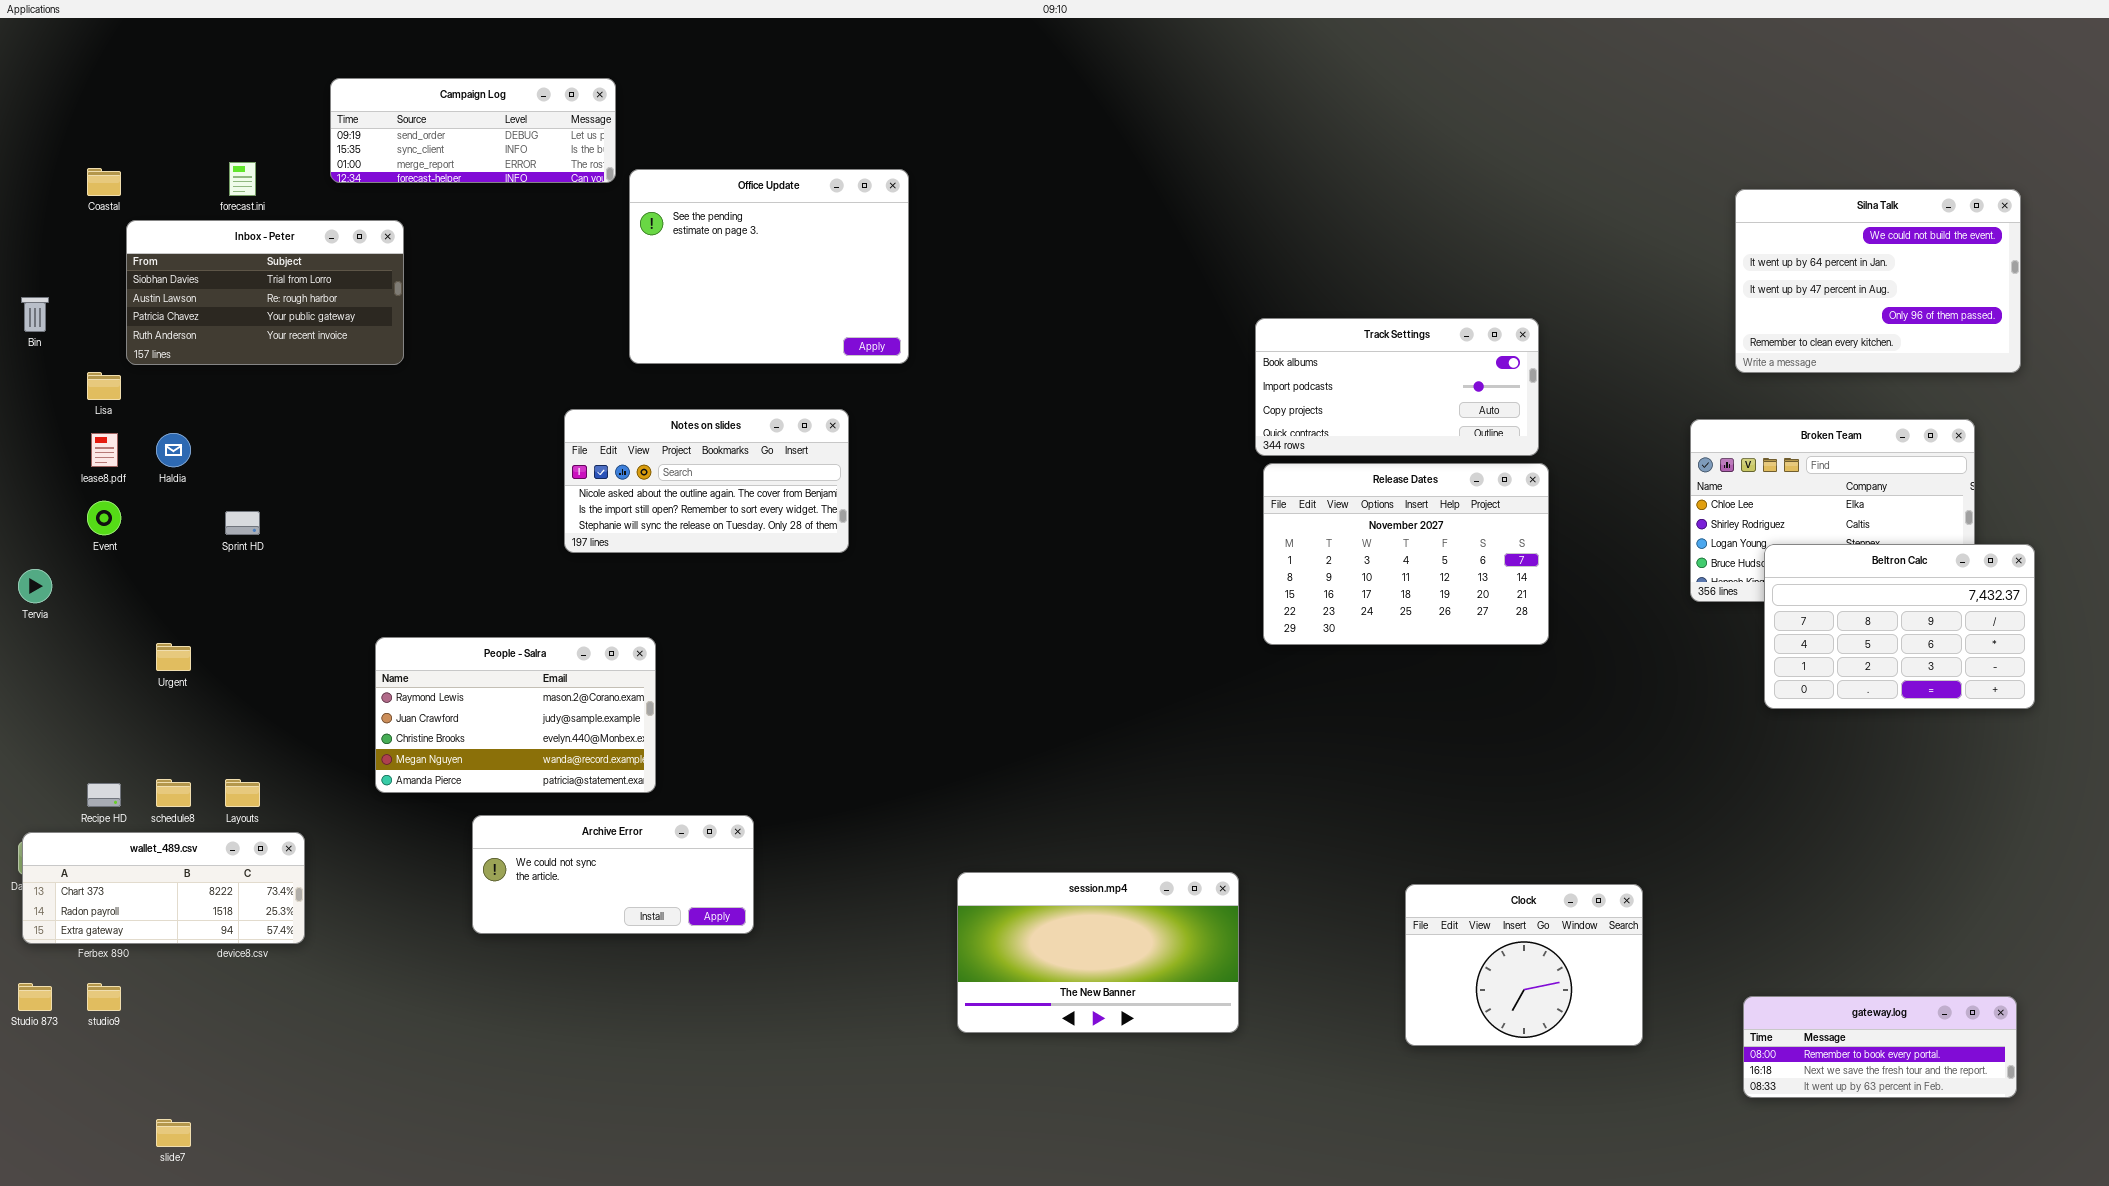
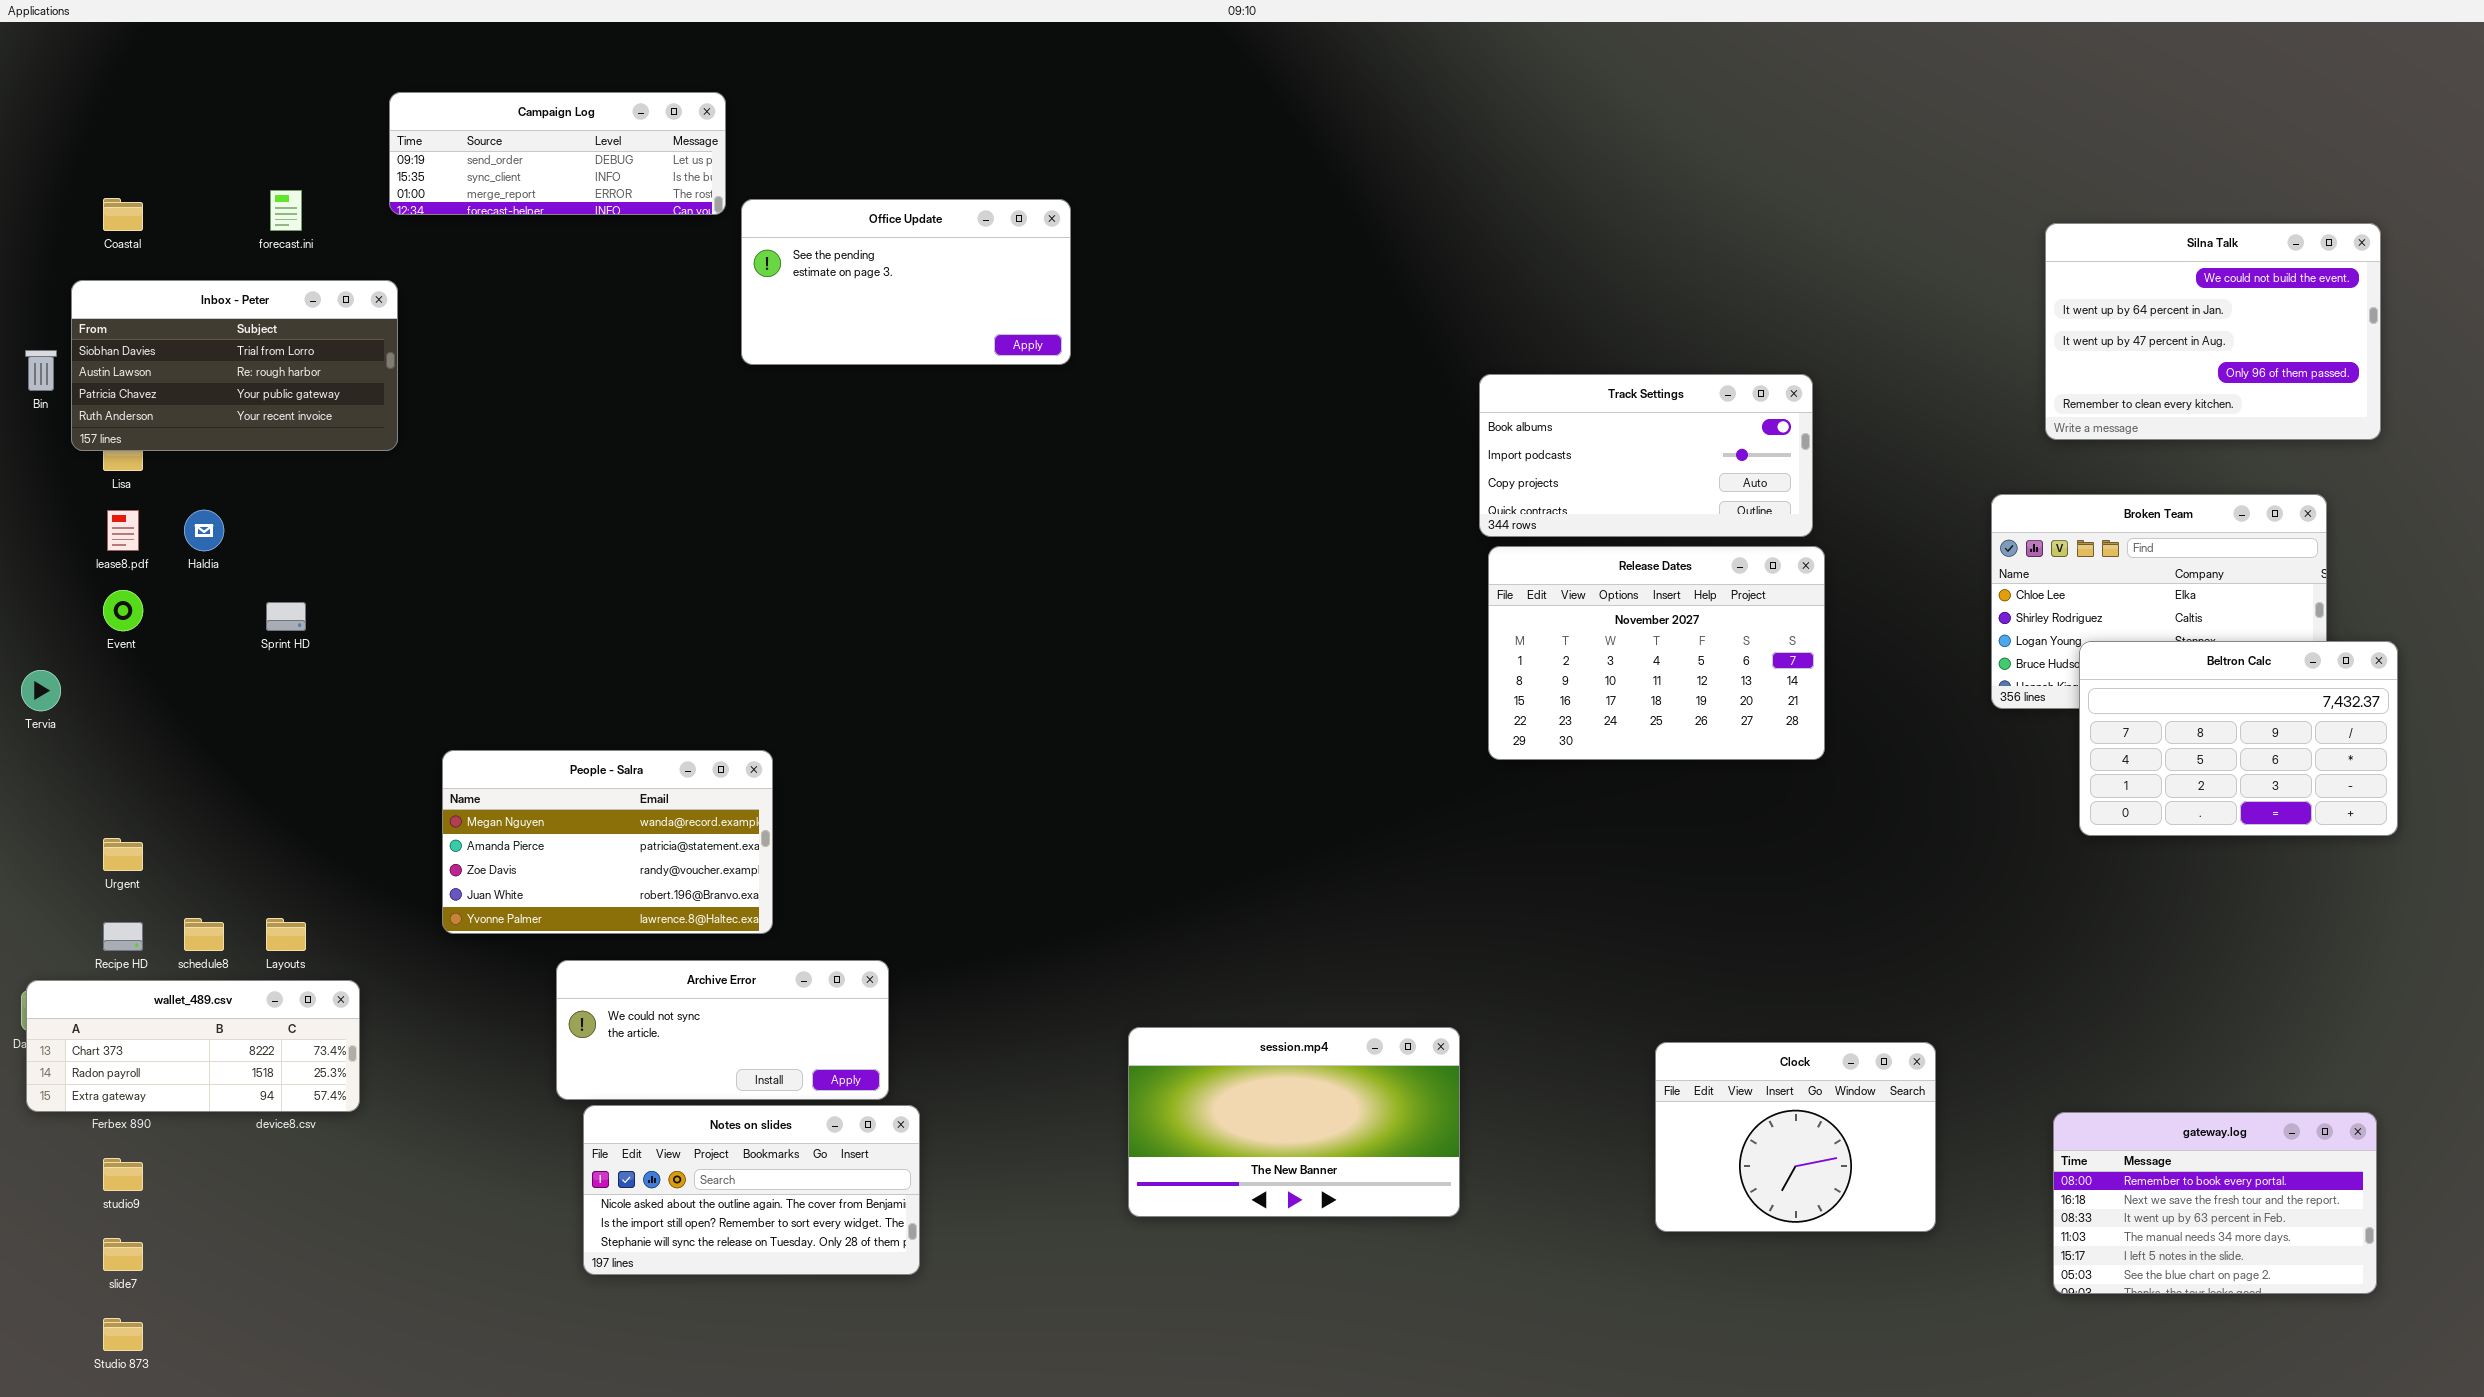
Office Update: [629,169,909,364] -> [741,199,1071,365], resized
Inbox - Peter: [126,220,404,365] -> [71,280,398,451], moved
Notes on slides: [564,409,849,553] -> [583,1105,920,1275], moved
People - Salra: [375,637,656,793] -> [442,750,773,934], scrolled down 3 rows
Urgent: [156,643,191,671] -> [103,838,143,871], moved
Studio 873: [18,983,52,1011] -> [103,1318,143,1351], moved
gateway.log: [1743,996,2017,1098] -> [2053,1112,2377,1294], resized
slide7: [156,1119,191,1147] -> [103,1238,143,1271], moved

